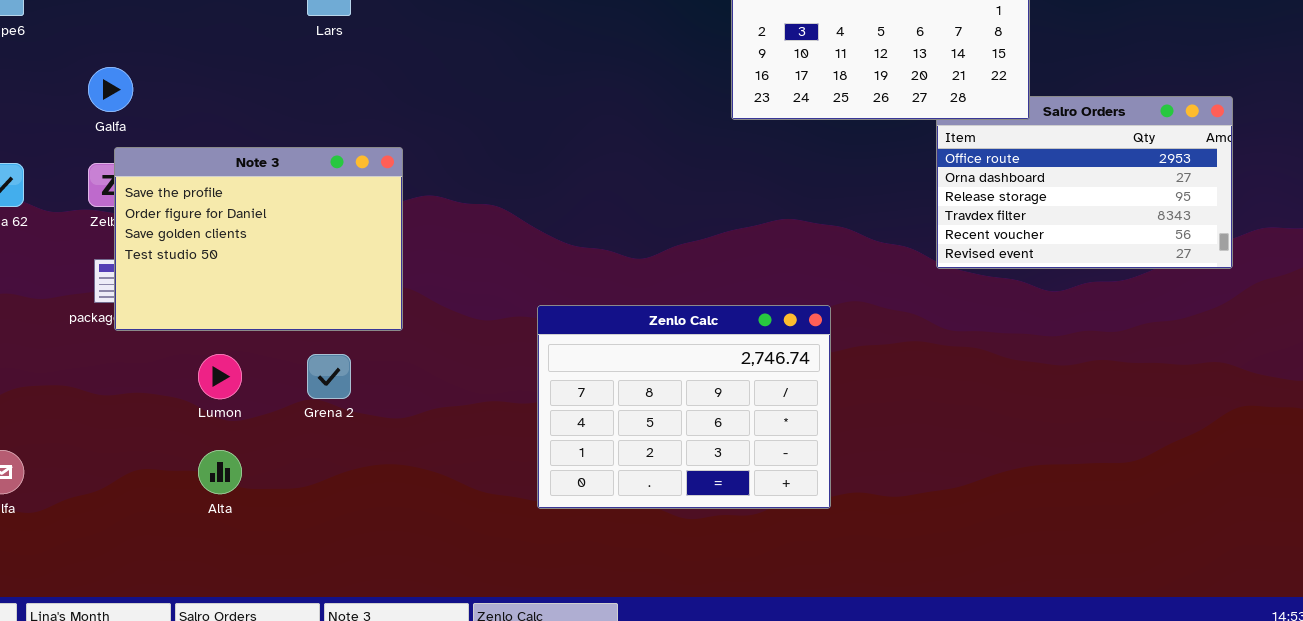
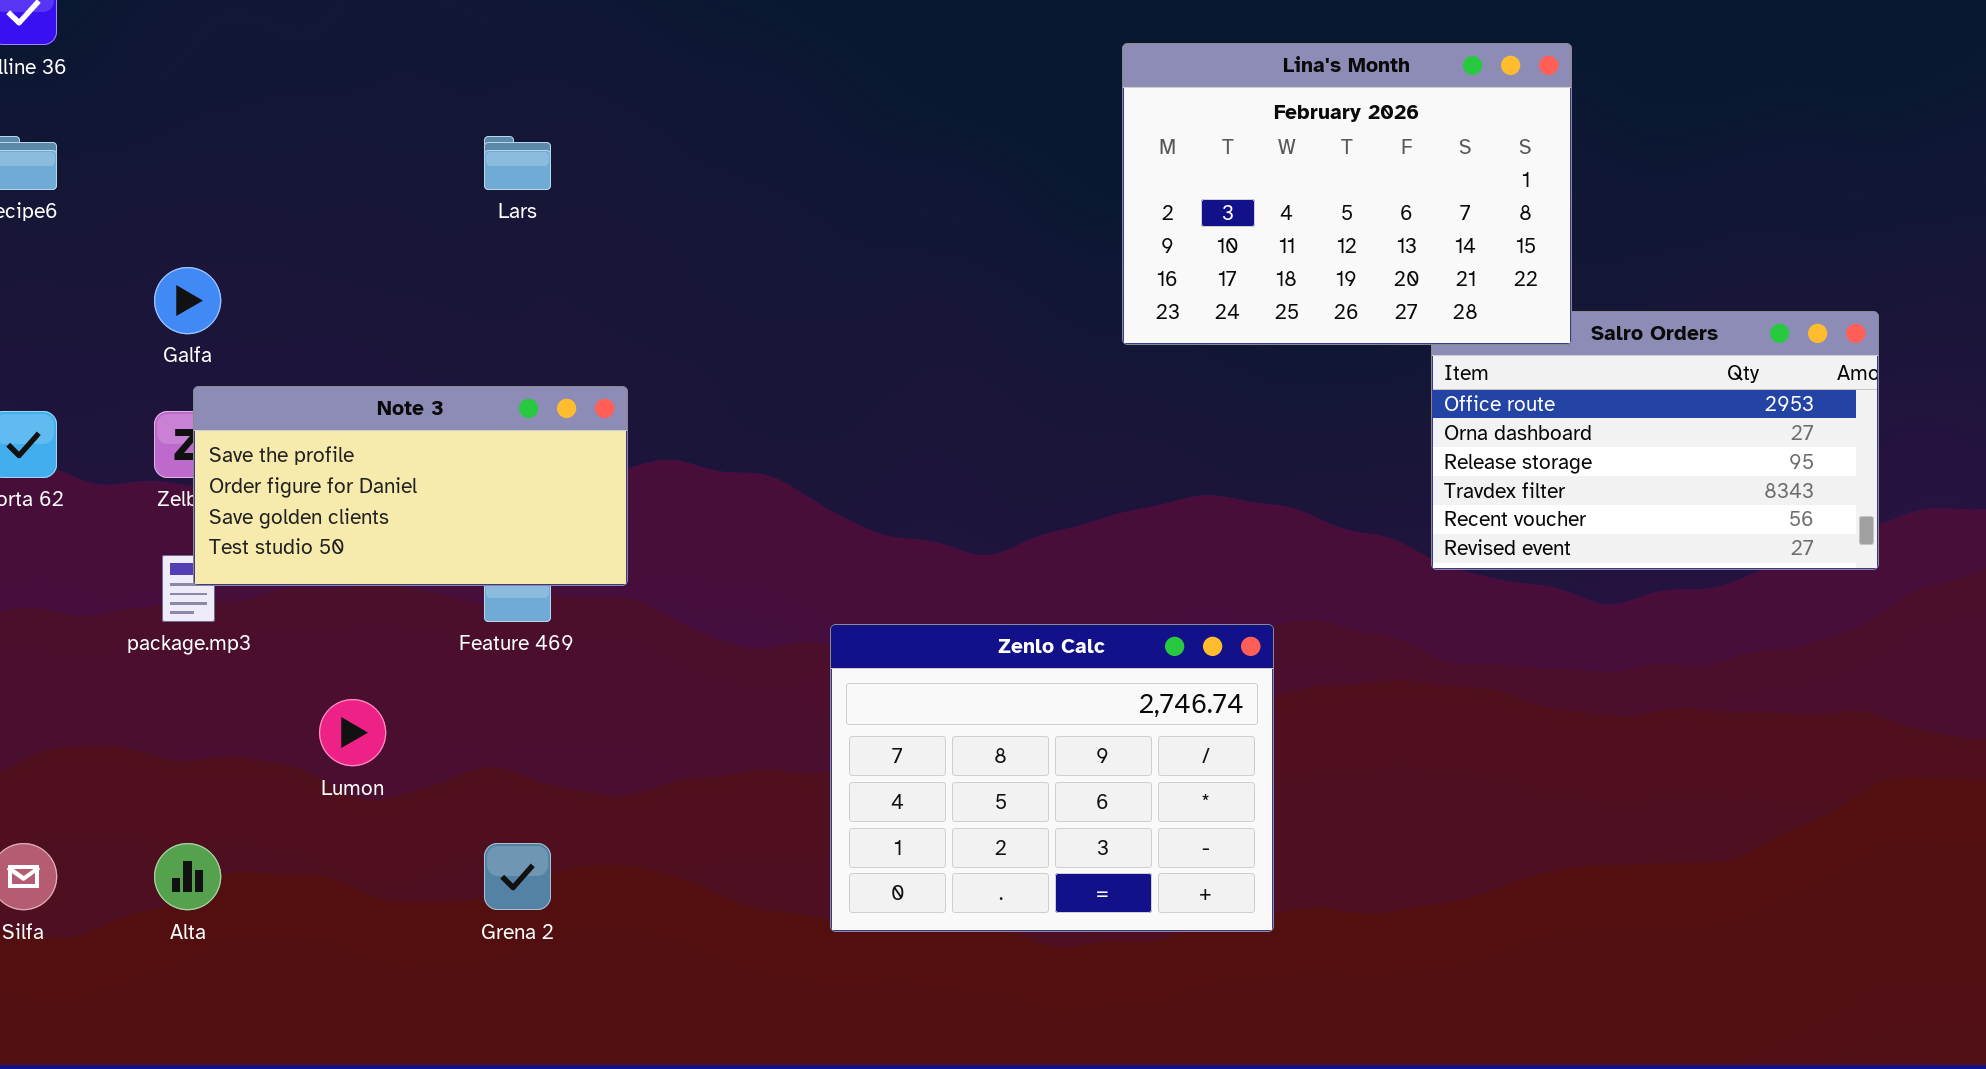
Note 3: [114,147,403,331] -> [193,386,628,586], resized
Grena 2: [307,354,351,399] -> [484,843,551,910], moved
Alta: [198,450,242,494] -> [154,843,221,910], moved

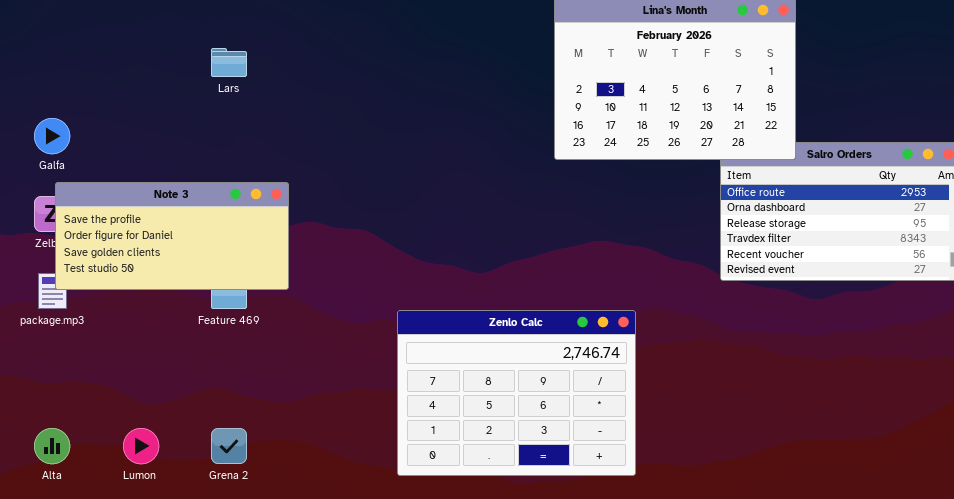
Lumon: [319,699,386,766] -> [123,428,159,464], moved

